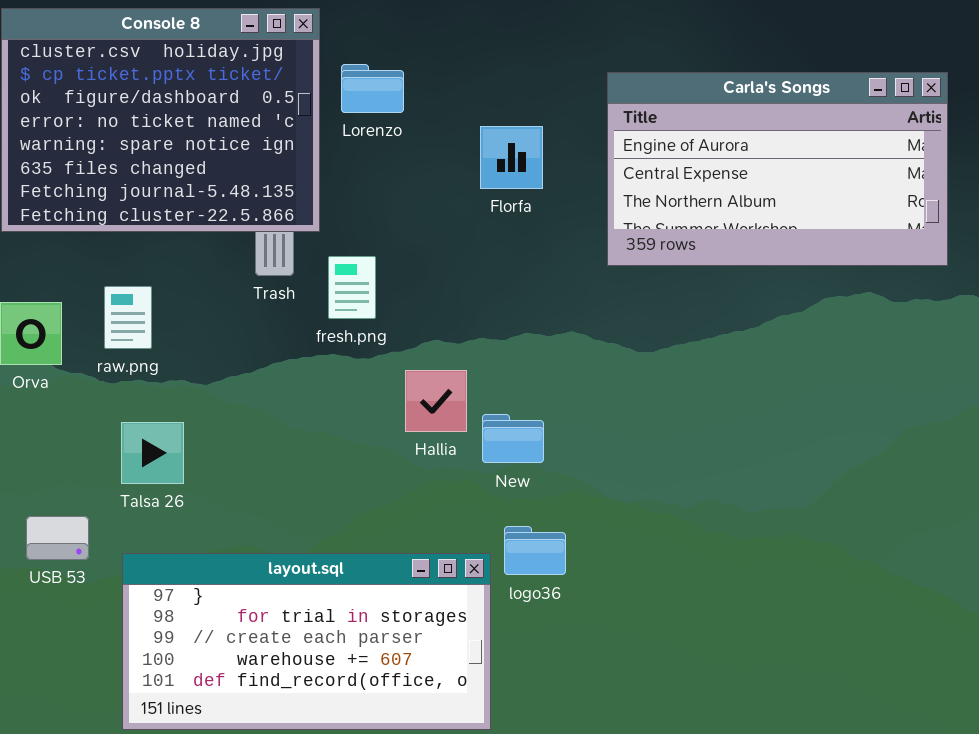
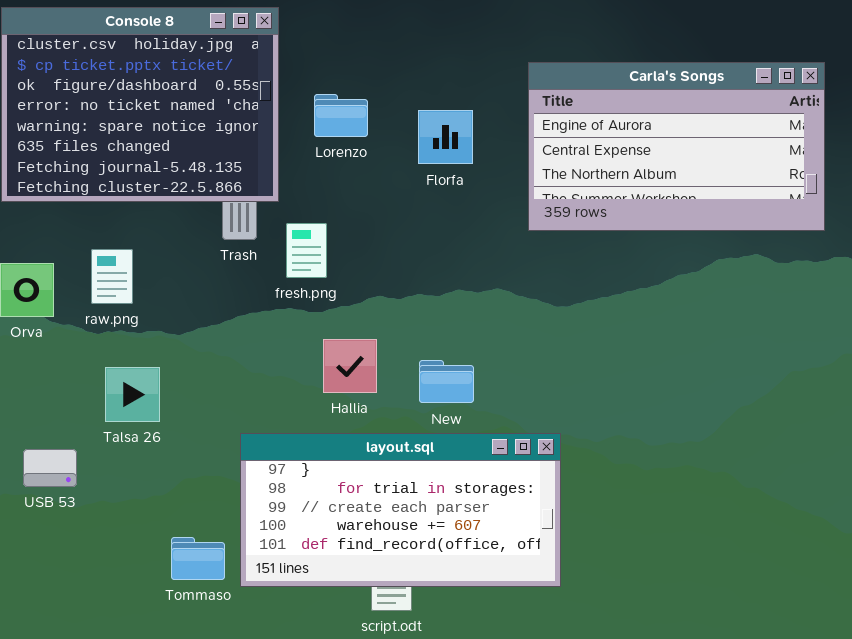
Lorenzo: [341,64,404,113] -> [314,94,368,137], moved
Hallia: [405,370,467,432] -> [323,339,377,393], moved
layout.sql: [122,553,491,730] -> [240,433,561,587], moved

